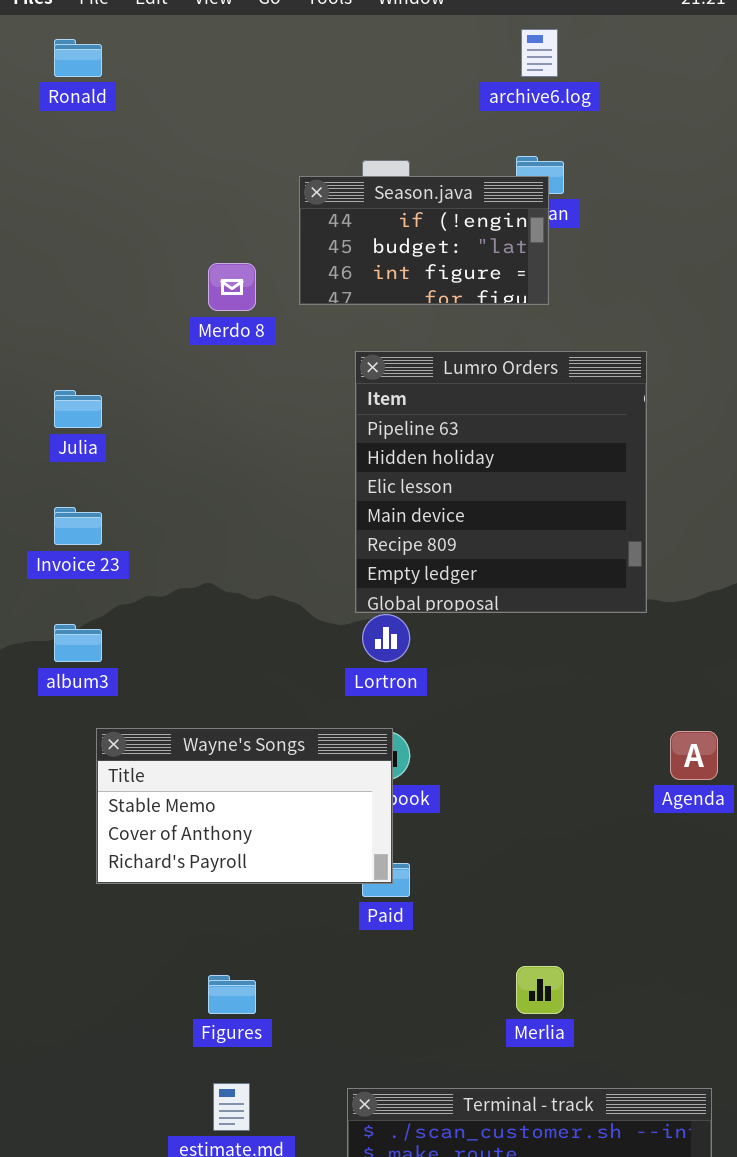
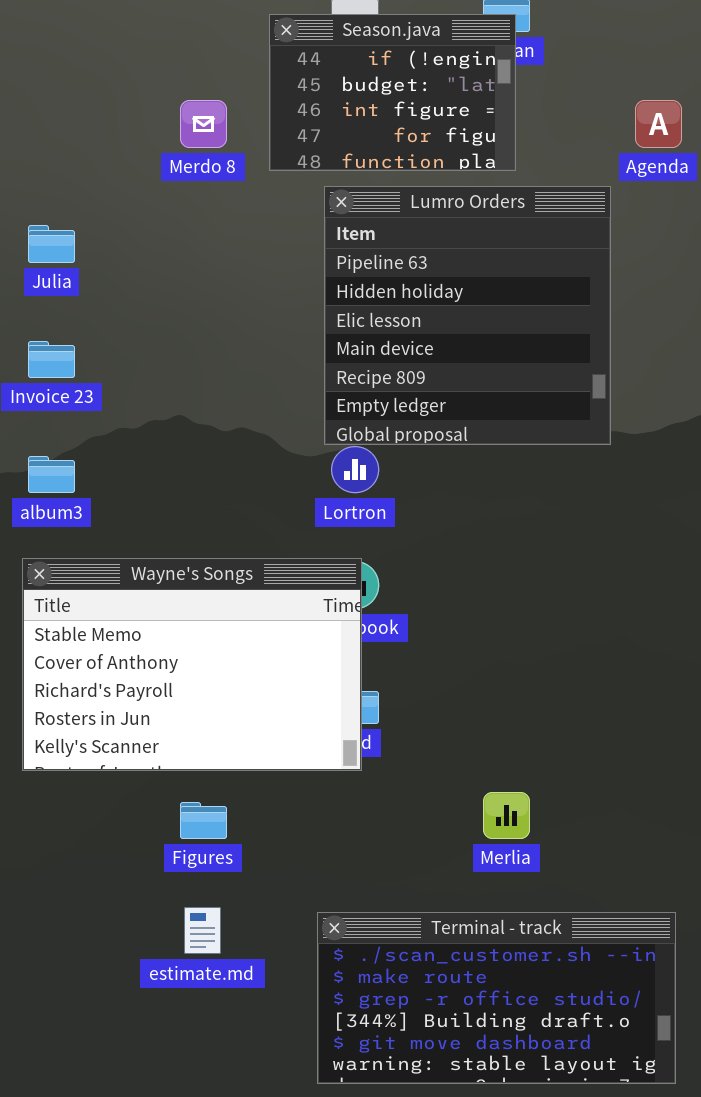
Season.java: [299,176,549,305] -> [269,14,516,171], resized
Wayne's Songs: [96,728,393,884] -> [22,558,362,771], resized
Agenda: [670,731,718,780] -> [635,100,682,148], moved

